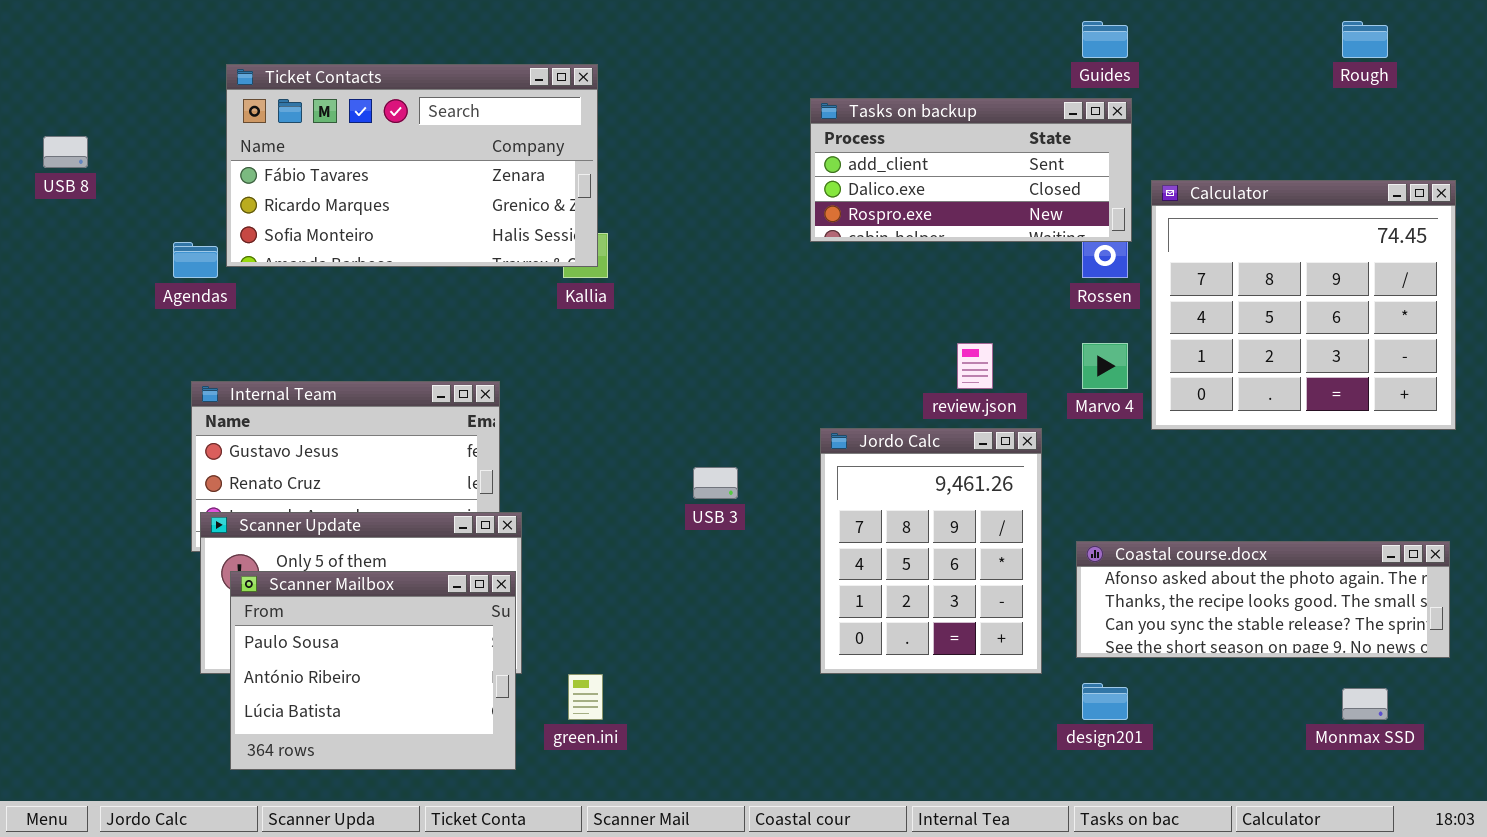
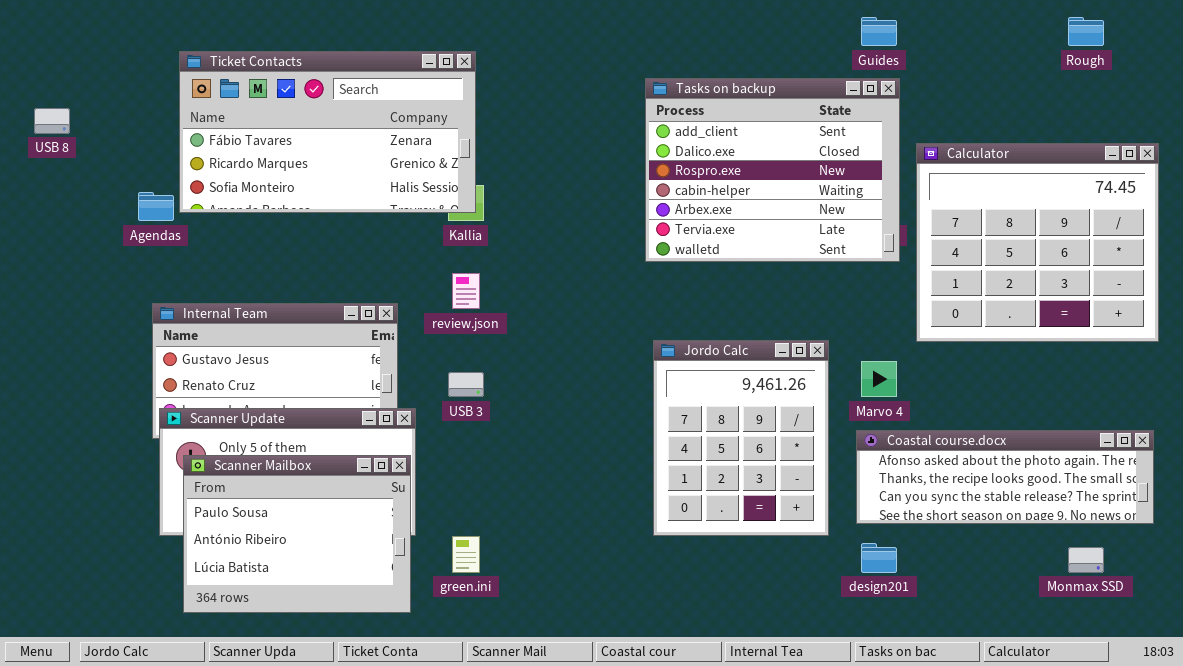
Tasks on backup: [810,98,1132,242] -> [645,78,900,262], resized
review.json: [957,343,993,389] -> [452,273,480,309], moved
Marvo 4: [1082,343,1128,389] -> [861,361,897,397], moved
USB 3: [693,467,738,499] -> [448,372,484,397], moved

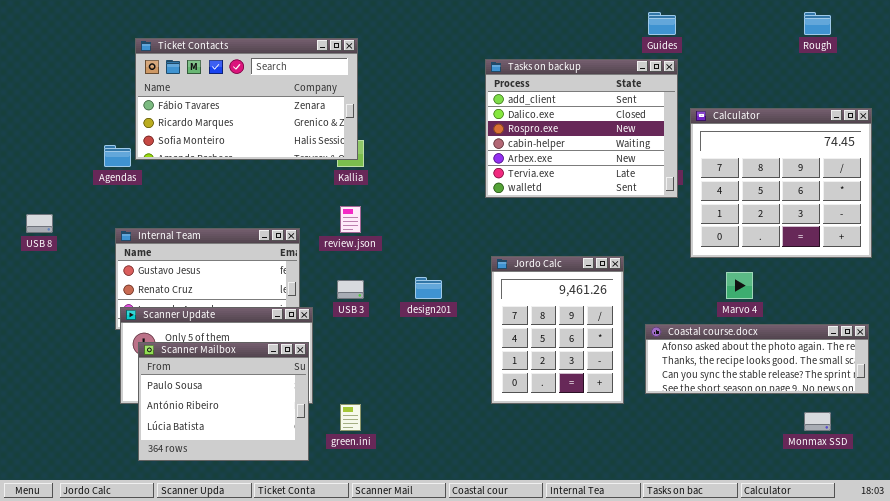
USB 8: [34,108,70,134] -> [26,214,53,233], moved
Marvo 4: [861,361,897,397] -> [726,272,753,299], moved
design201: [861,543,897,573] -> [415,277,442,299], moved

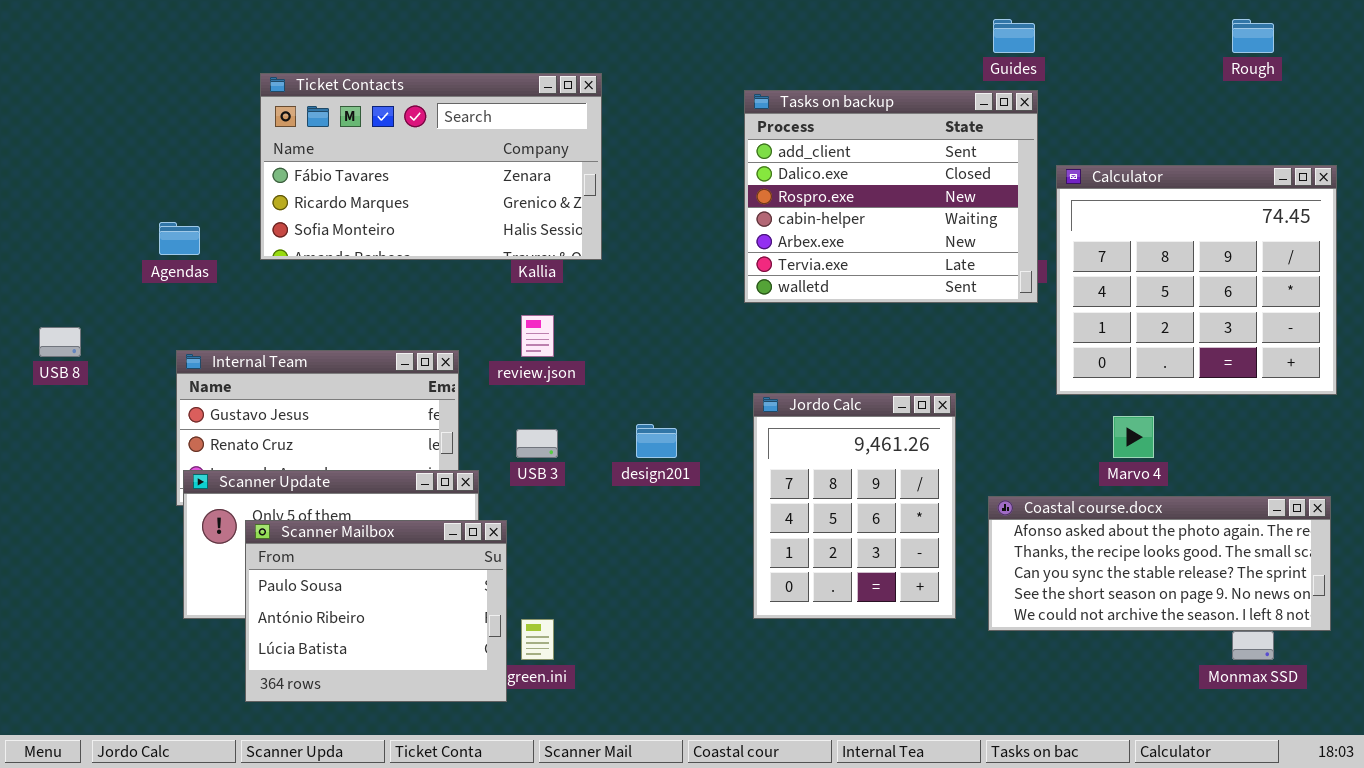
Ticket Contacts: [135,38,358,160] -> [260,73,602,260], moved
Coastal course.docx: [645,324,869,394] -> [988,496,1331,631], resized
Scanner Mailbox: [138,342,309,461] -> [245,520,507,702], moved

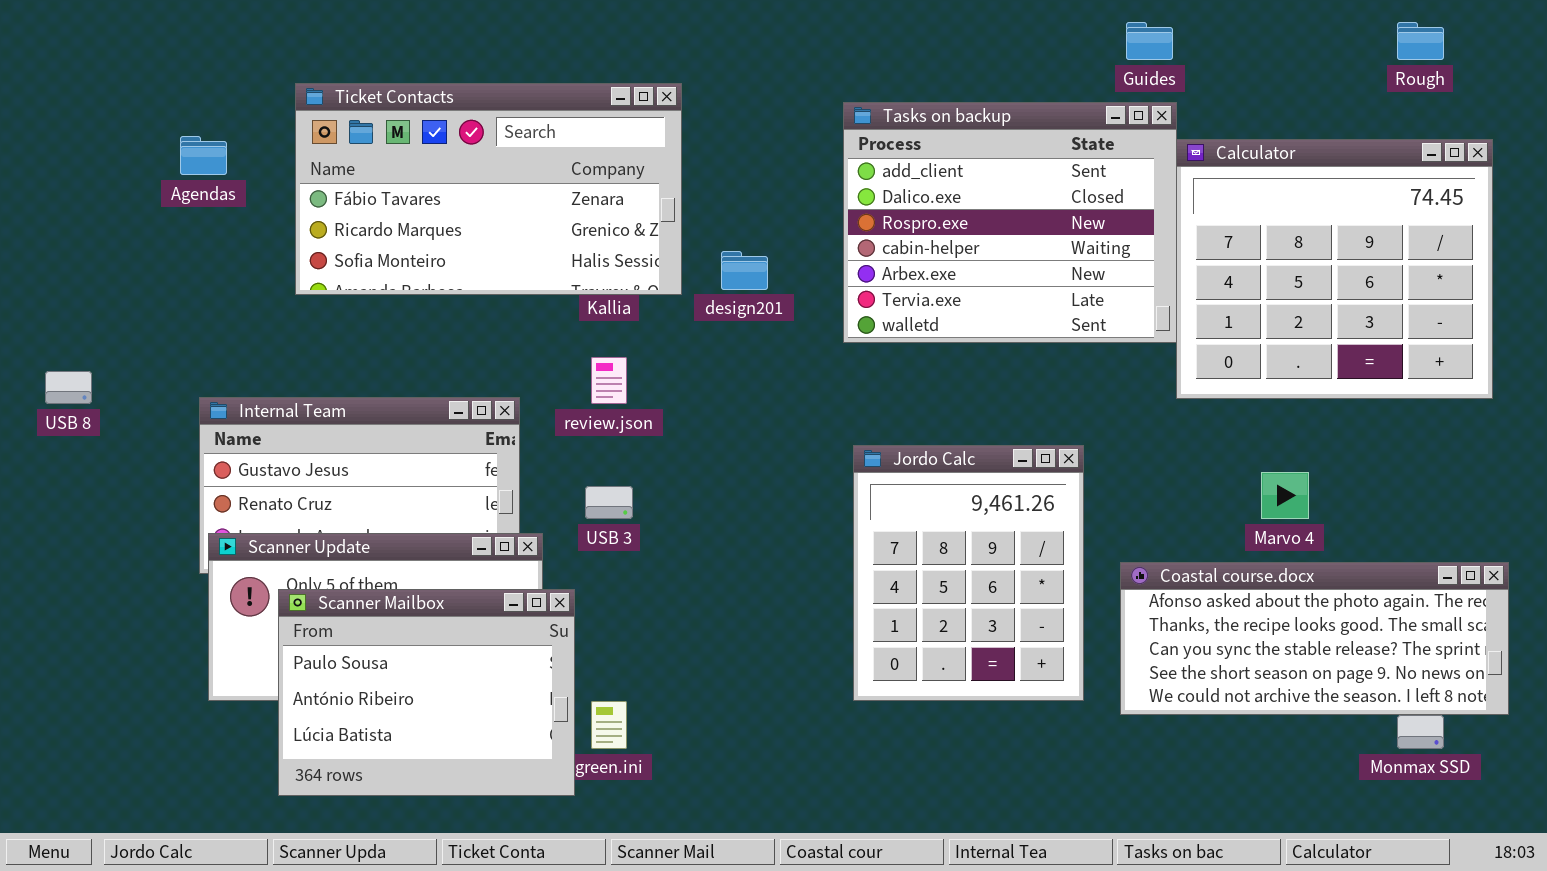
Calculator: [1056,165,1337,395] -> [1176,139,1493,399], moved
Agendas: [159,222,200,255] -> [180,136,227,175], moved
design201: [636,424,677,458] -> [721,251,768,290], moved

